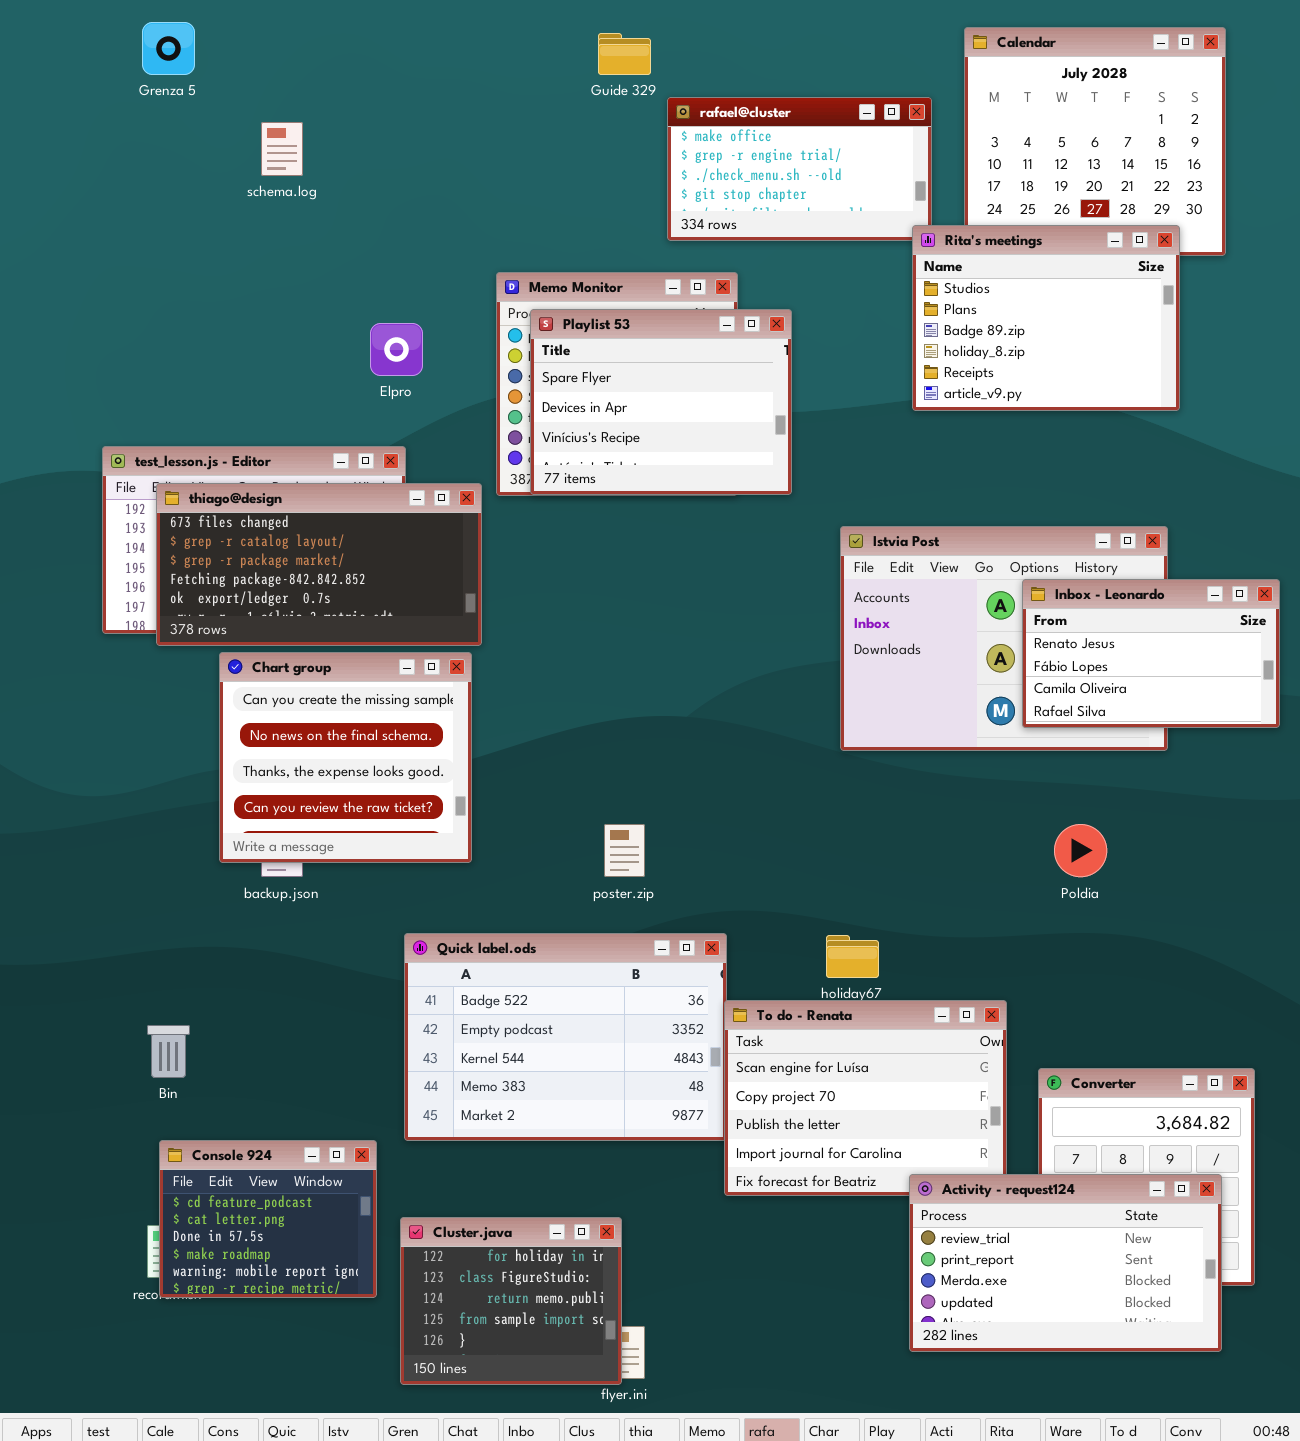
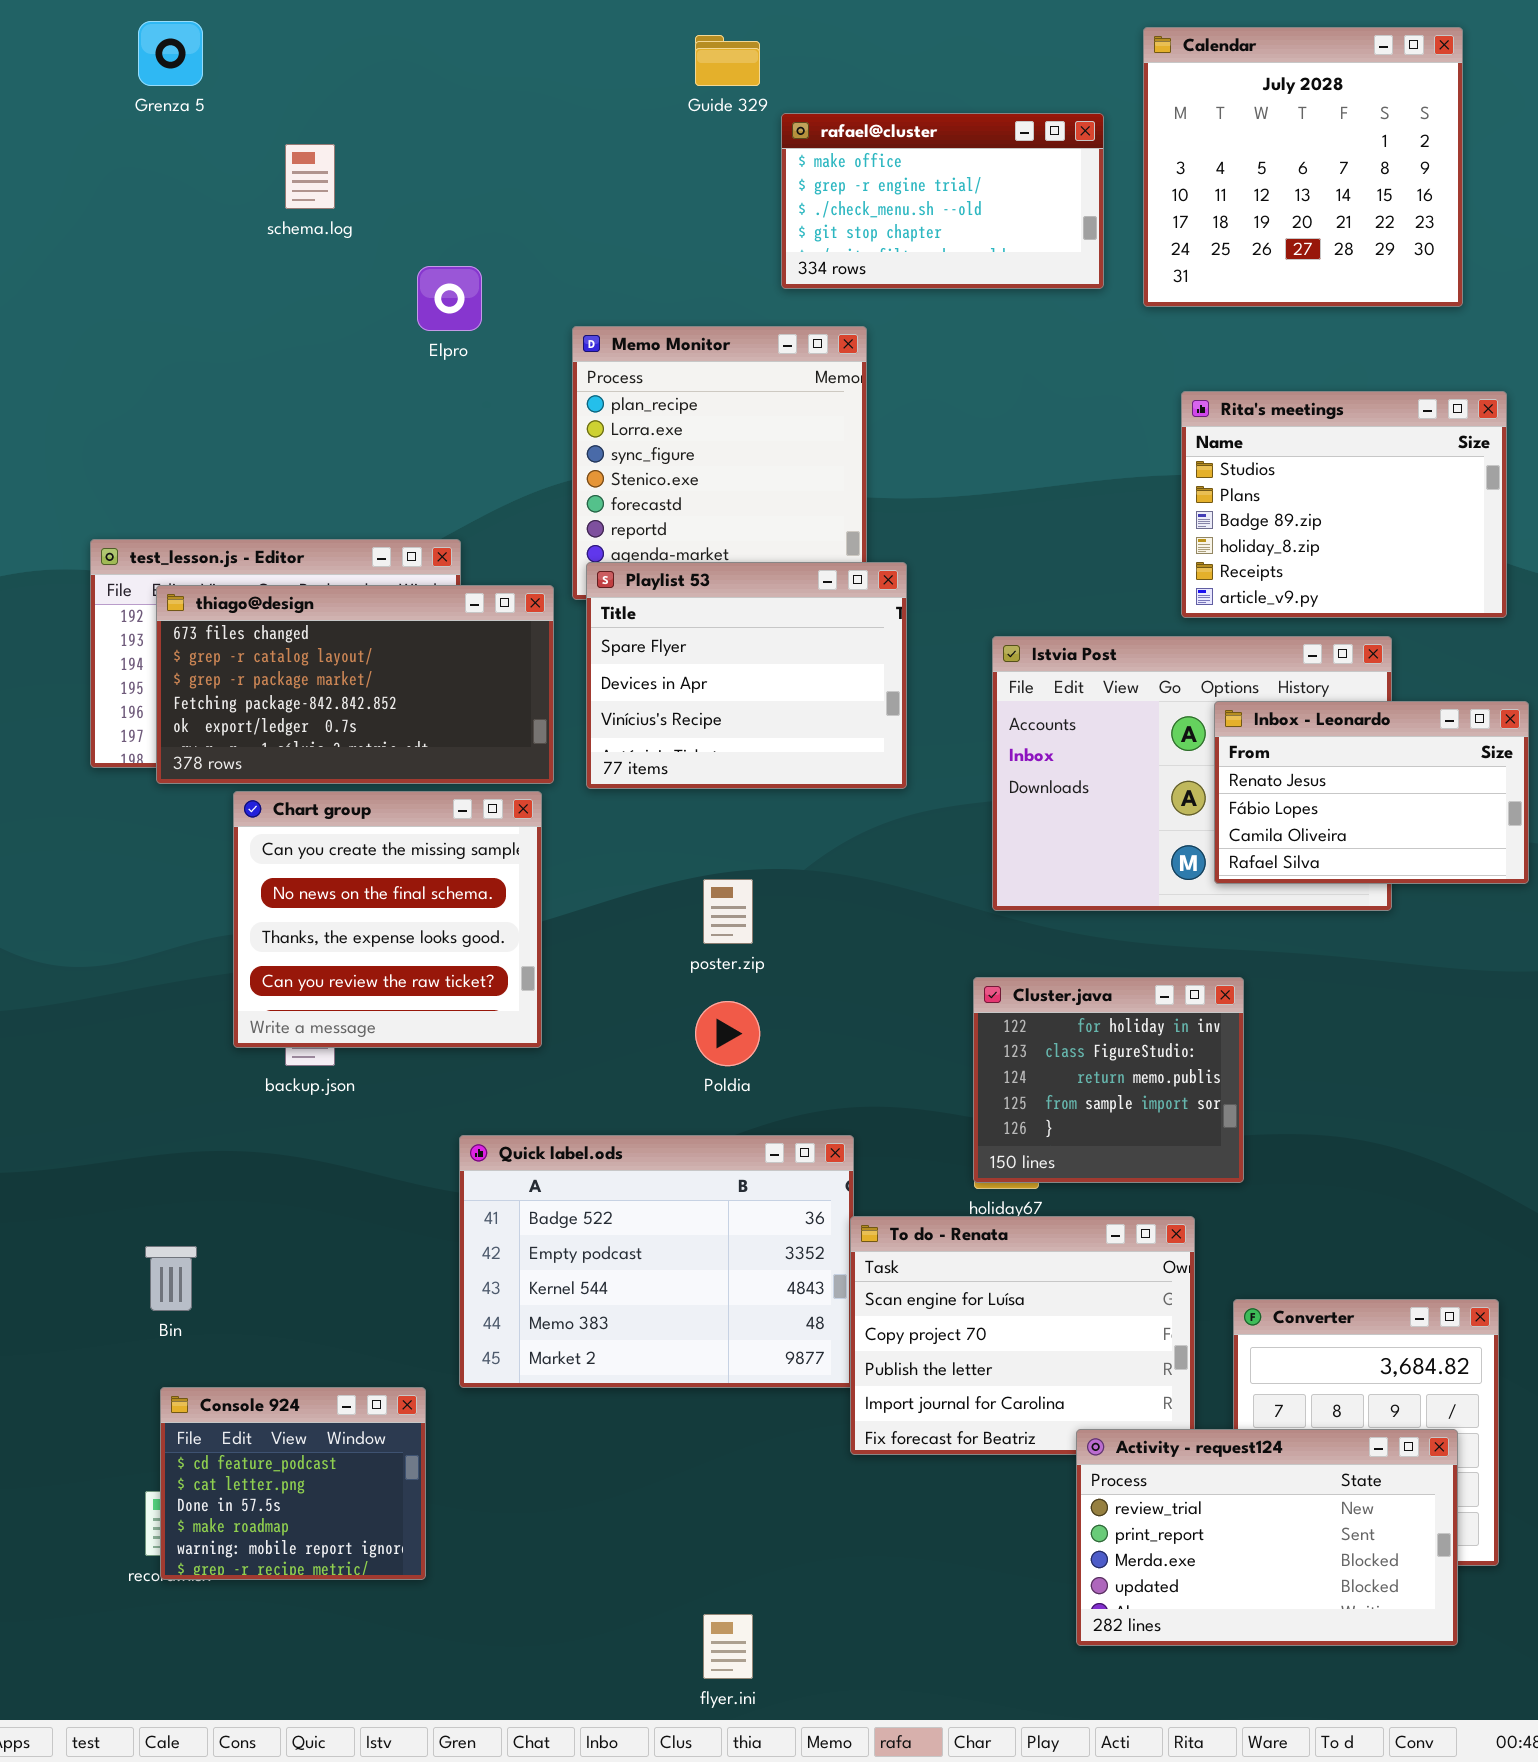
Rita's meetings: [912,225,1180,411] -> [1181,391,1507,618], moved
Playlist 53: [530,309,792,495] -> [586,562,907,789], moved
Elpro: [370,323,423,376] -> [417,266,482,331], moved
poster.zip: [604,824,645,877] -> [703,879,753,944], moved
Poldia: [1054,824,1107,877] -> [695,1001,760,1066], moved
Cluster.java: [400,1217,622,1385] -> [973,977,1244,1183], moved

